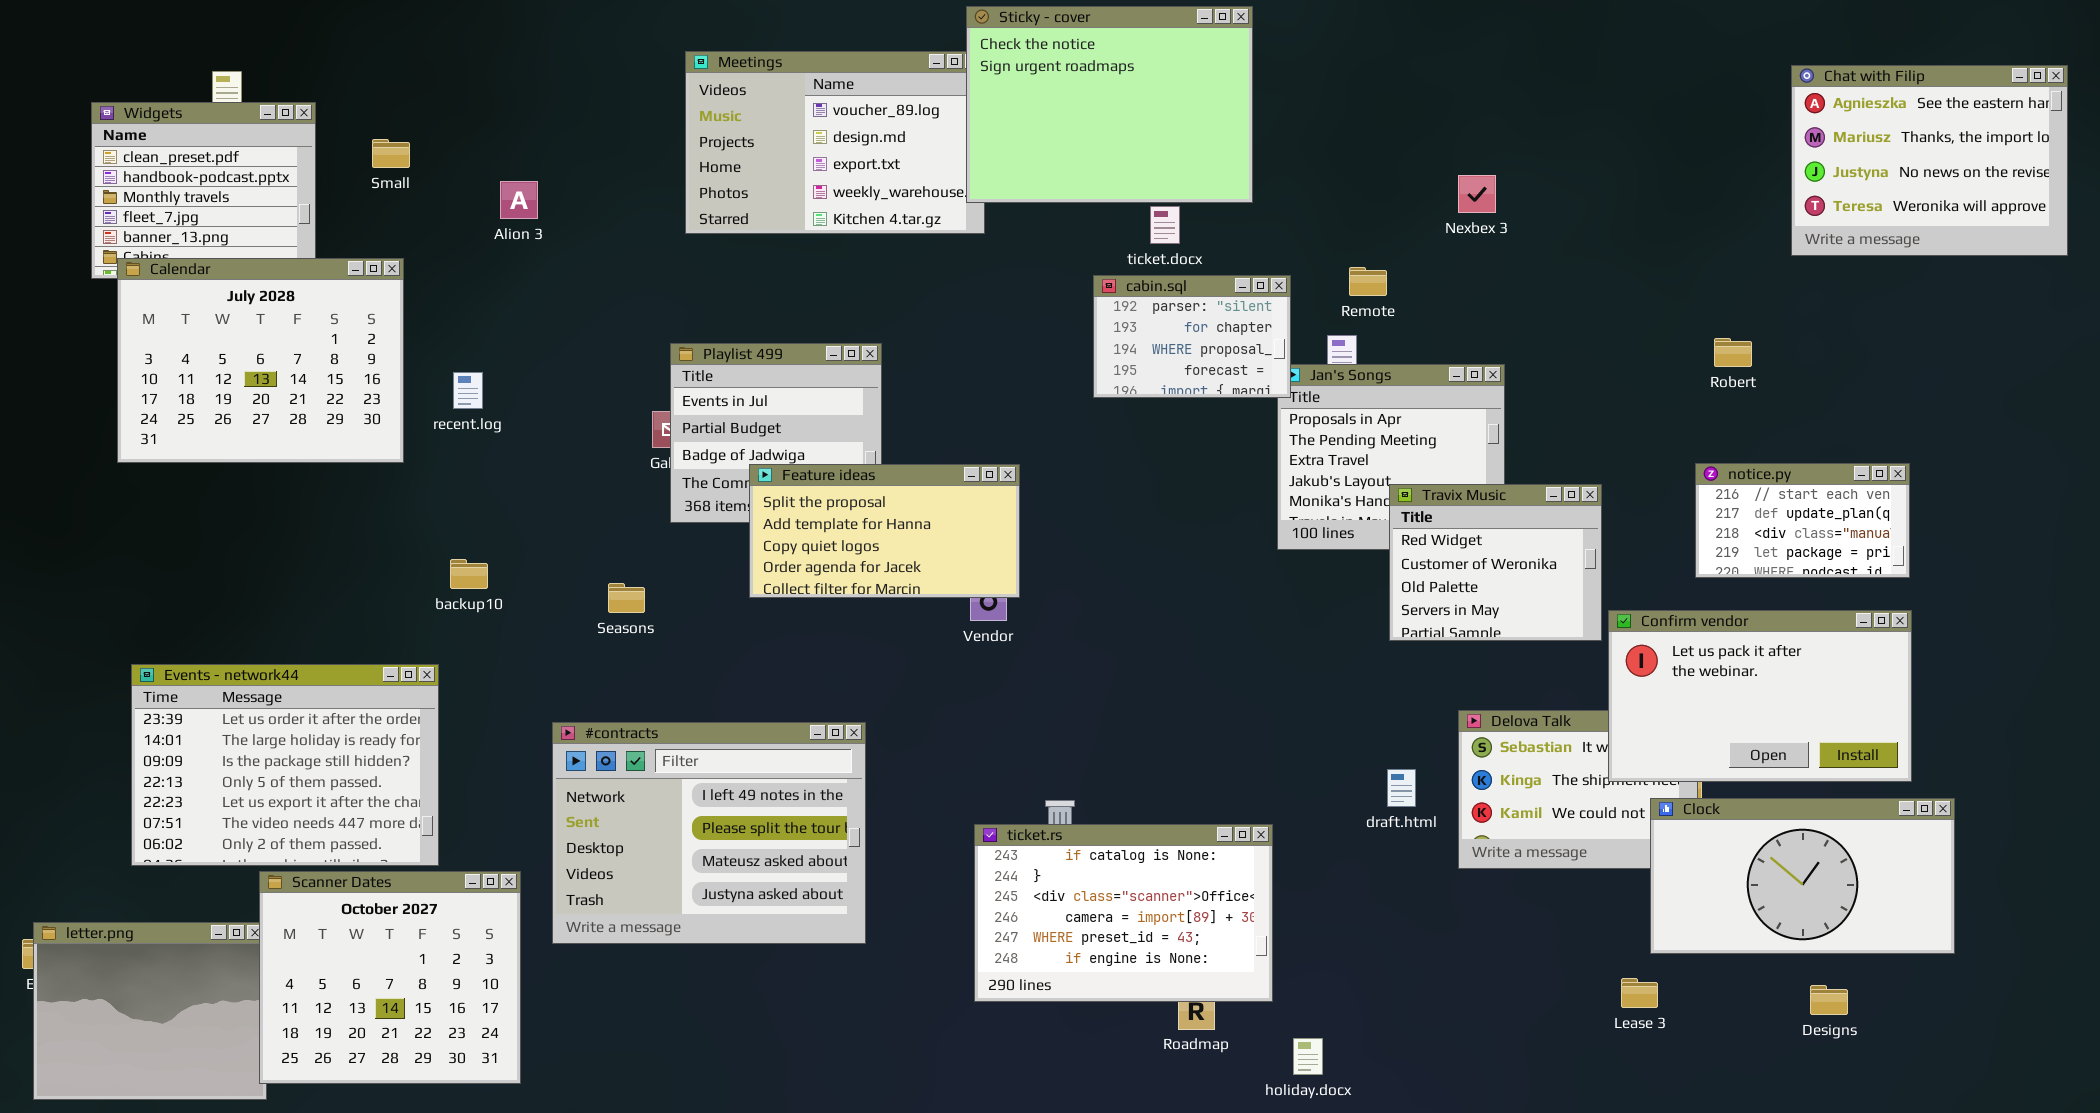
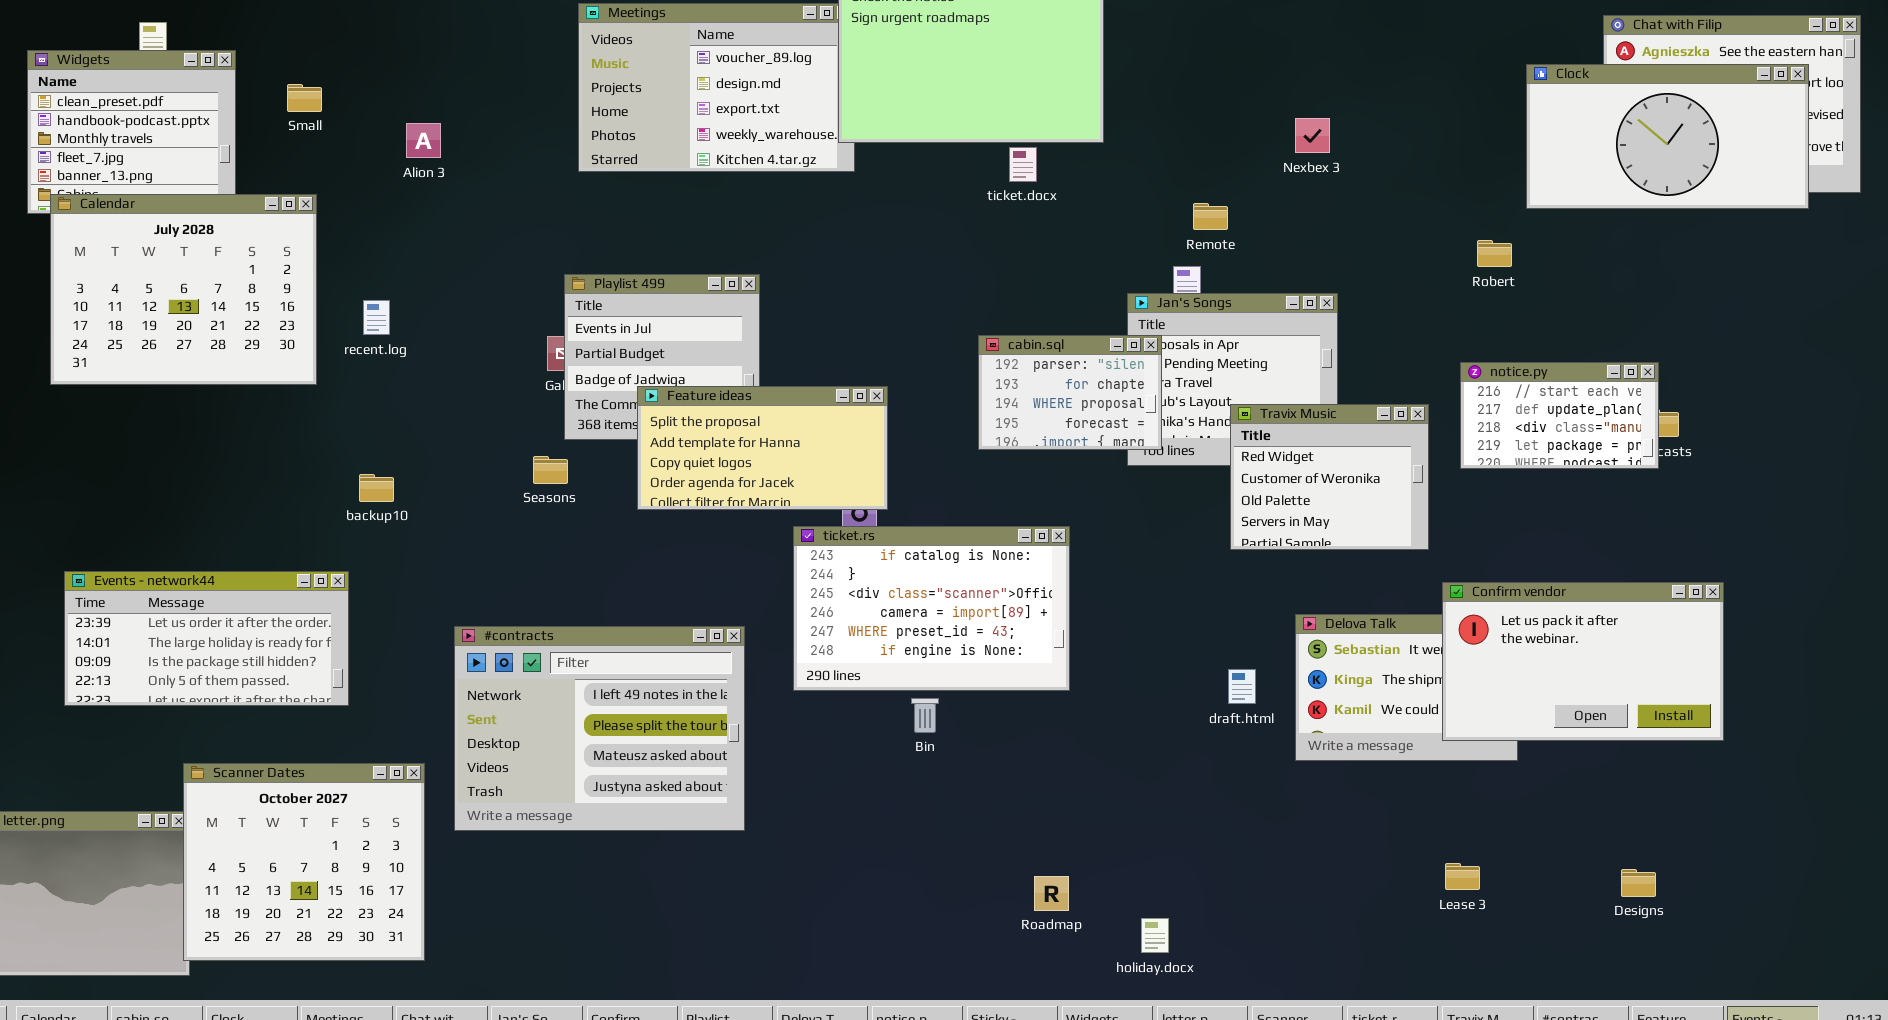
cabin.sql: [1093,275,1291,398] -> [978,335,1162,450], moved
Robert: [1714,338,1752,367] -> [1477,240,1512,267], moved
notice.py: [1695,463,1910,578] -> [1460,362,1659,469], moved
Seasons: [608,583,645,613] -> [533,456,568,484], moved
Confirm vendor: [1608,610,1912,782] -> [1442,582,1724,741], moved
Events - network44: [131,664,439,866] -> [64,571,349,706], resized
Clock: [1650,798,1955,954] -> [1526,64,1809,209], moved
ticket.rs: [974,824,1273,1002] -> [793,526,1070,691], moved

